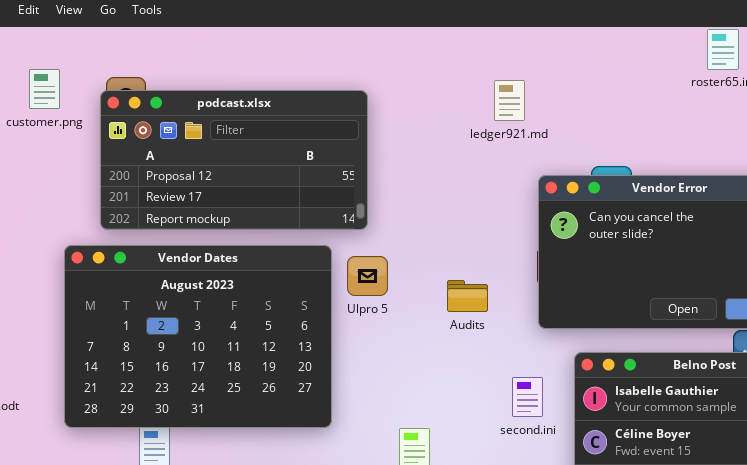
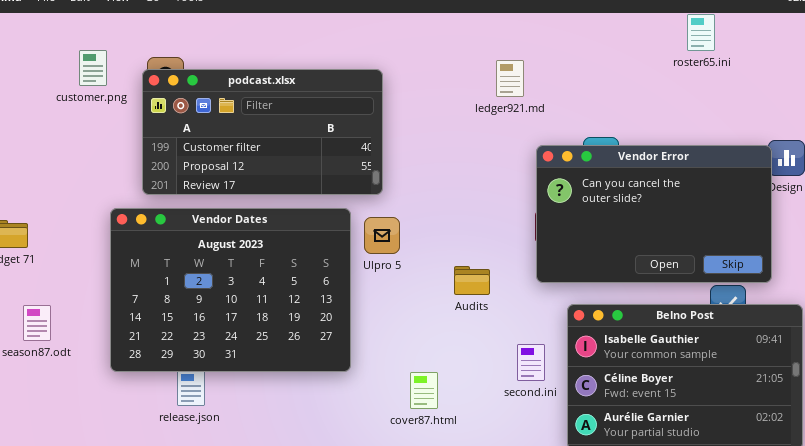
podcast.xlsx: [100,90,368,230] -> [142,69,383,195], scrolled up 1 row
Audits: [447,280,488,312] -> [454,266,490,295], moved
second.ini: [512,377,543,417] -> [517,344,545,381], moved

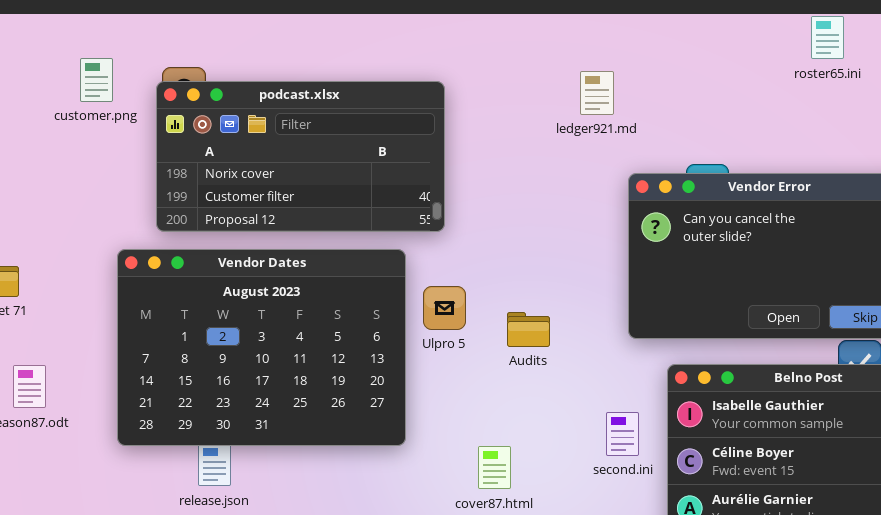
podcast.xlsx: [142,69,383,195] -> [156,81,445,232], scrolled up 1 row
Ulpro 5: [364,217,400,254] -> [423,286,466,330], moved
Audits: [454,266,490,295] -> [507,312,550,347], moved

